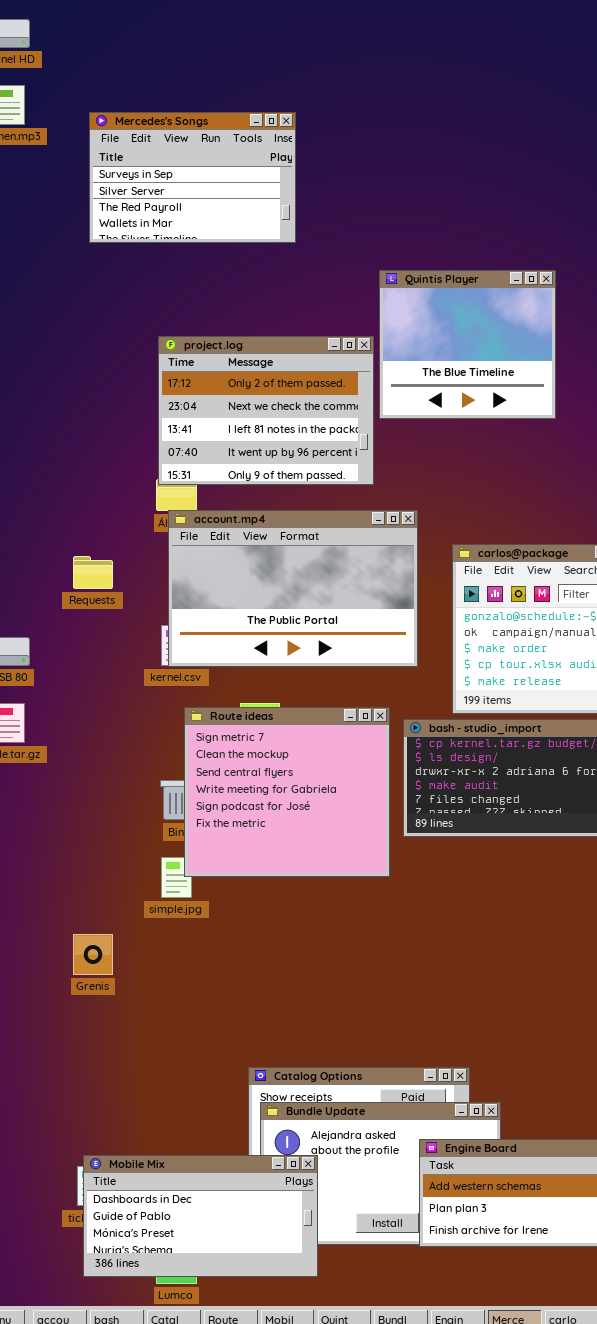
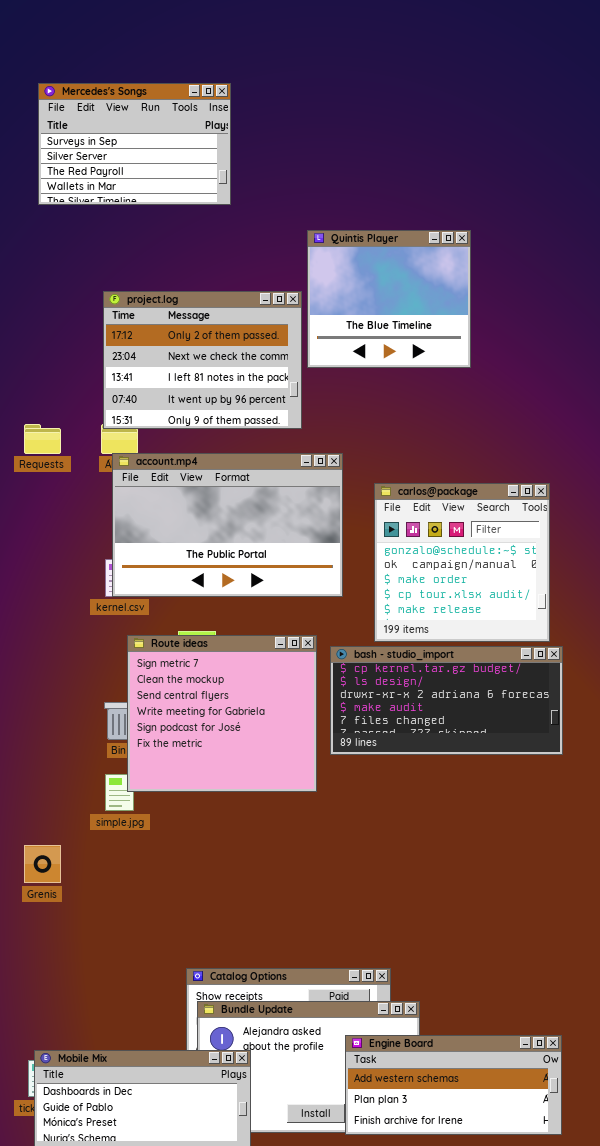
Requests: [73,556,113,589] -> [24,424,61,454], moved

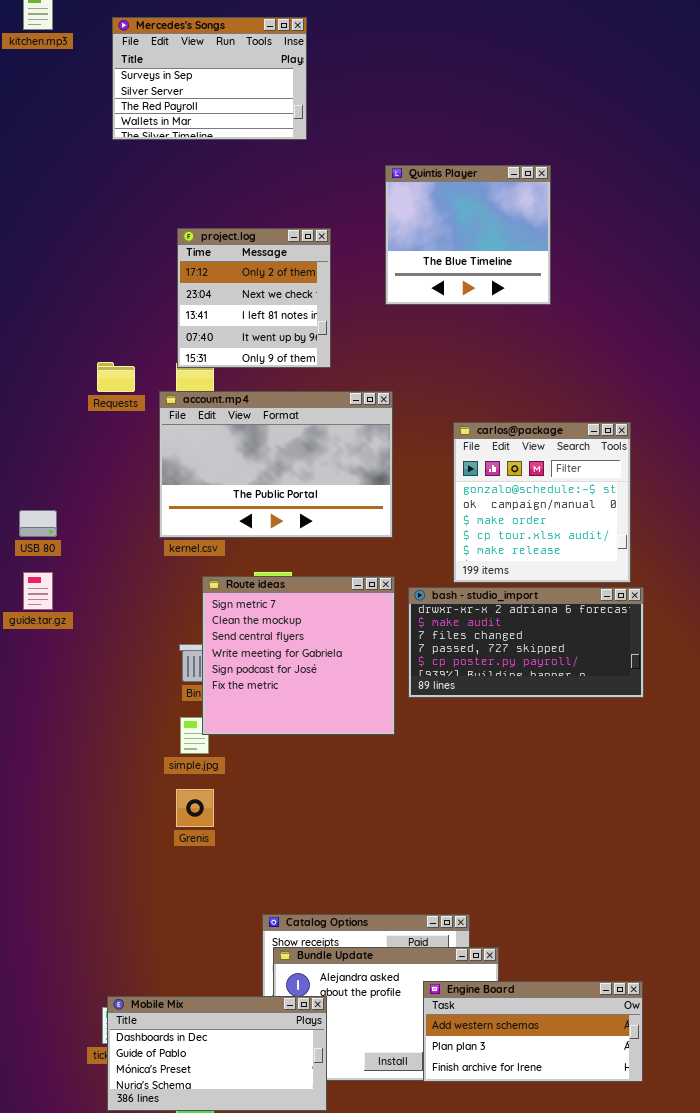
project.log: [103,291,302,429] -> [177,228,331,368], resized
account.mp4: [112,453,343,597] -> [159,391,393,538], moved
bash - studio_import: [330,646,563,755] -> [408,587,644,698], scrolled down 2 rows
Grenis: [24,845,61,883] -> [176,789,214,827], moved

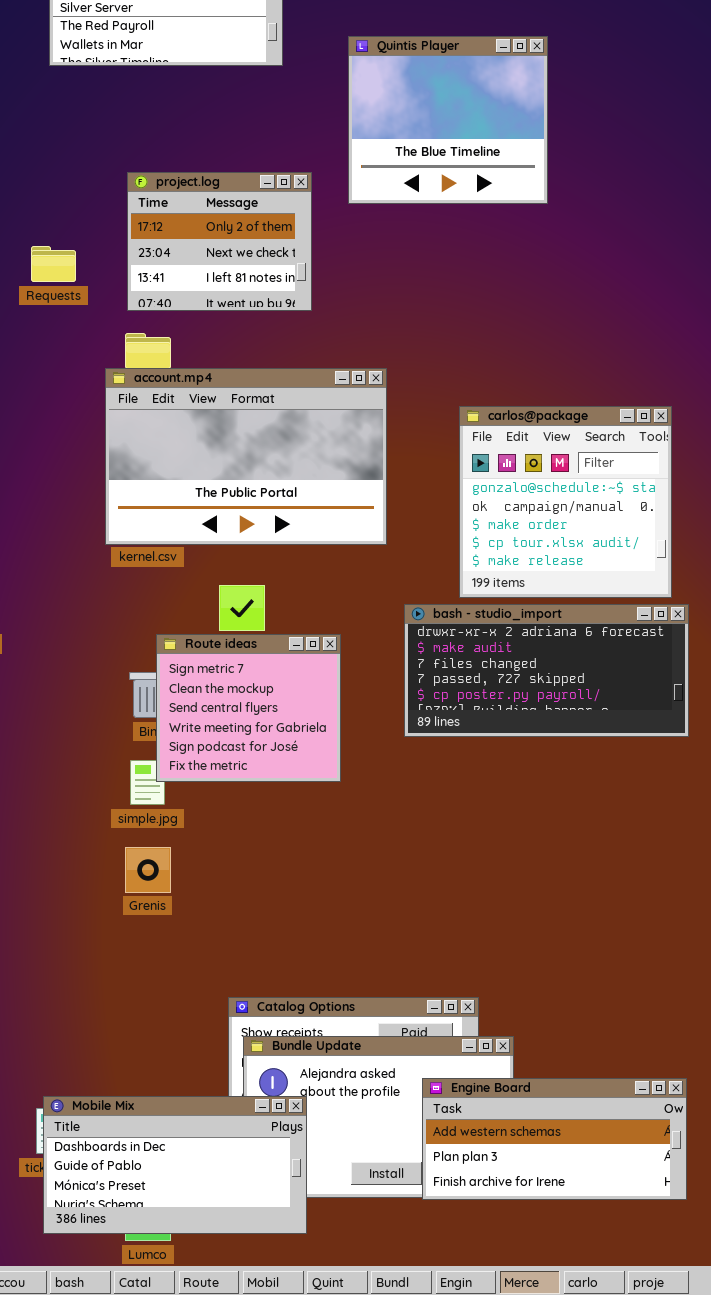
Quintis Player: [385,165,551,305] -> [348,36,548,204], moved
project.log: [177,228,331,368] -> [127,172,312,311], resized
Requests: [97,362,135,392] -> [31,246,76,282], moved
Route ideas: [202,576,395,735] -> [156,634,341,782], resized

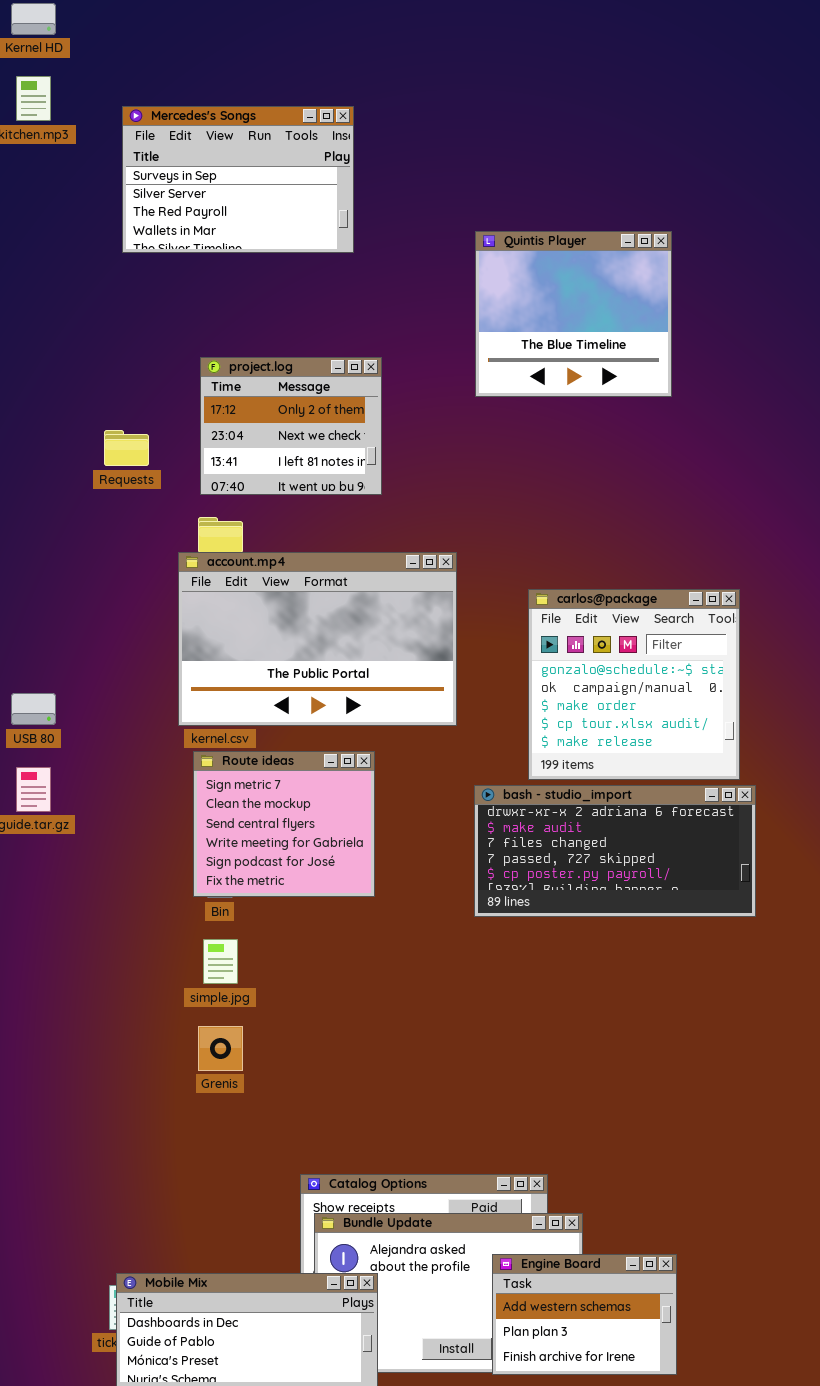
Quintis Player: [348,36,548,204] -> [475,231,672,397], moved
Route ideas: [156,634,341,782] -> [193,751,375,897], moved
Engine Board: [422,1078,687,1200] -> [492,1254,677,1375], resized

